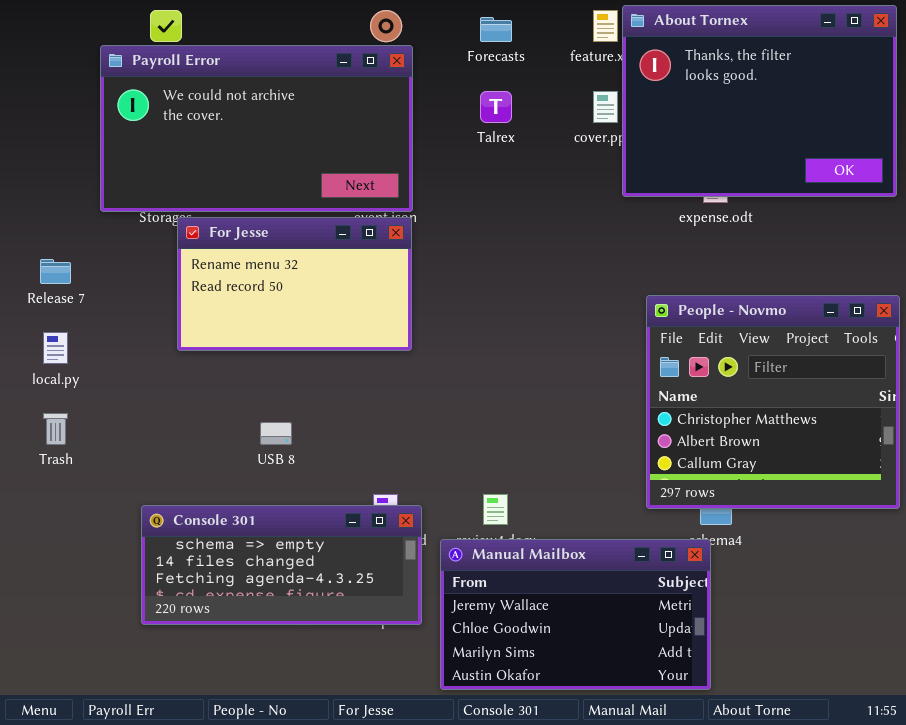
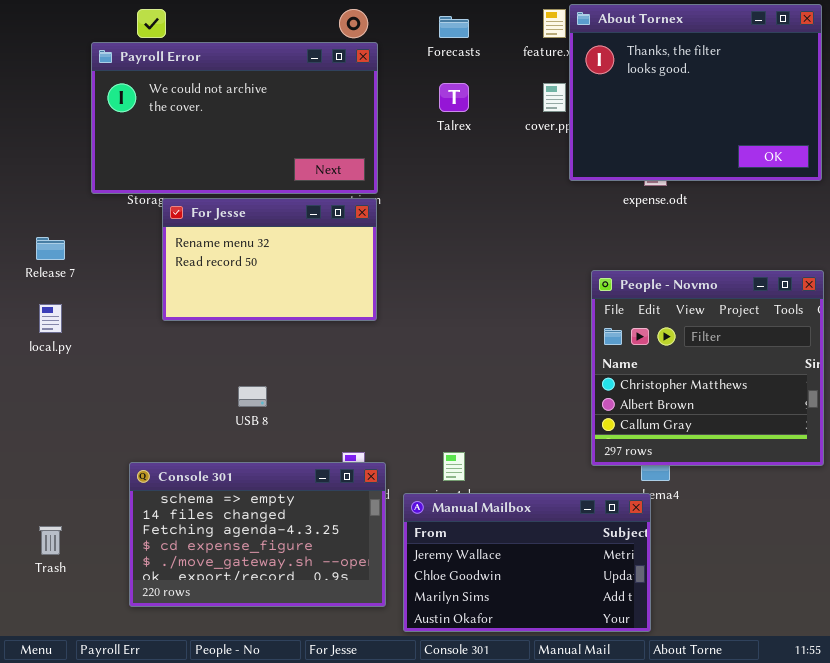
Trash: [43,413,68,445] -> [39,526,62,555], moved
Console 301: [141,505,422,625] -> [129,462,386,607], resized

